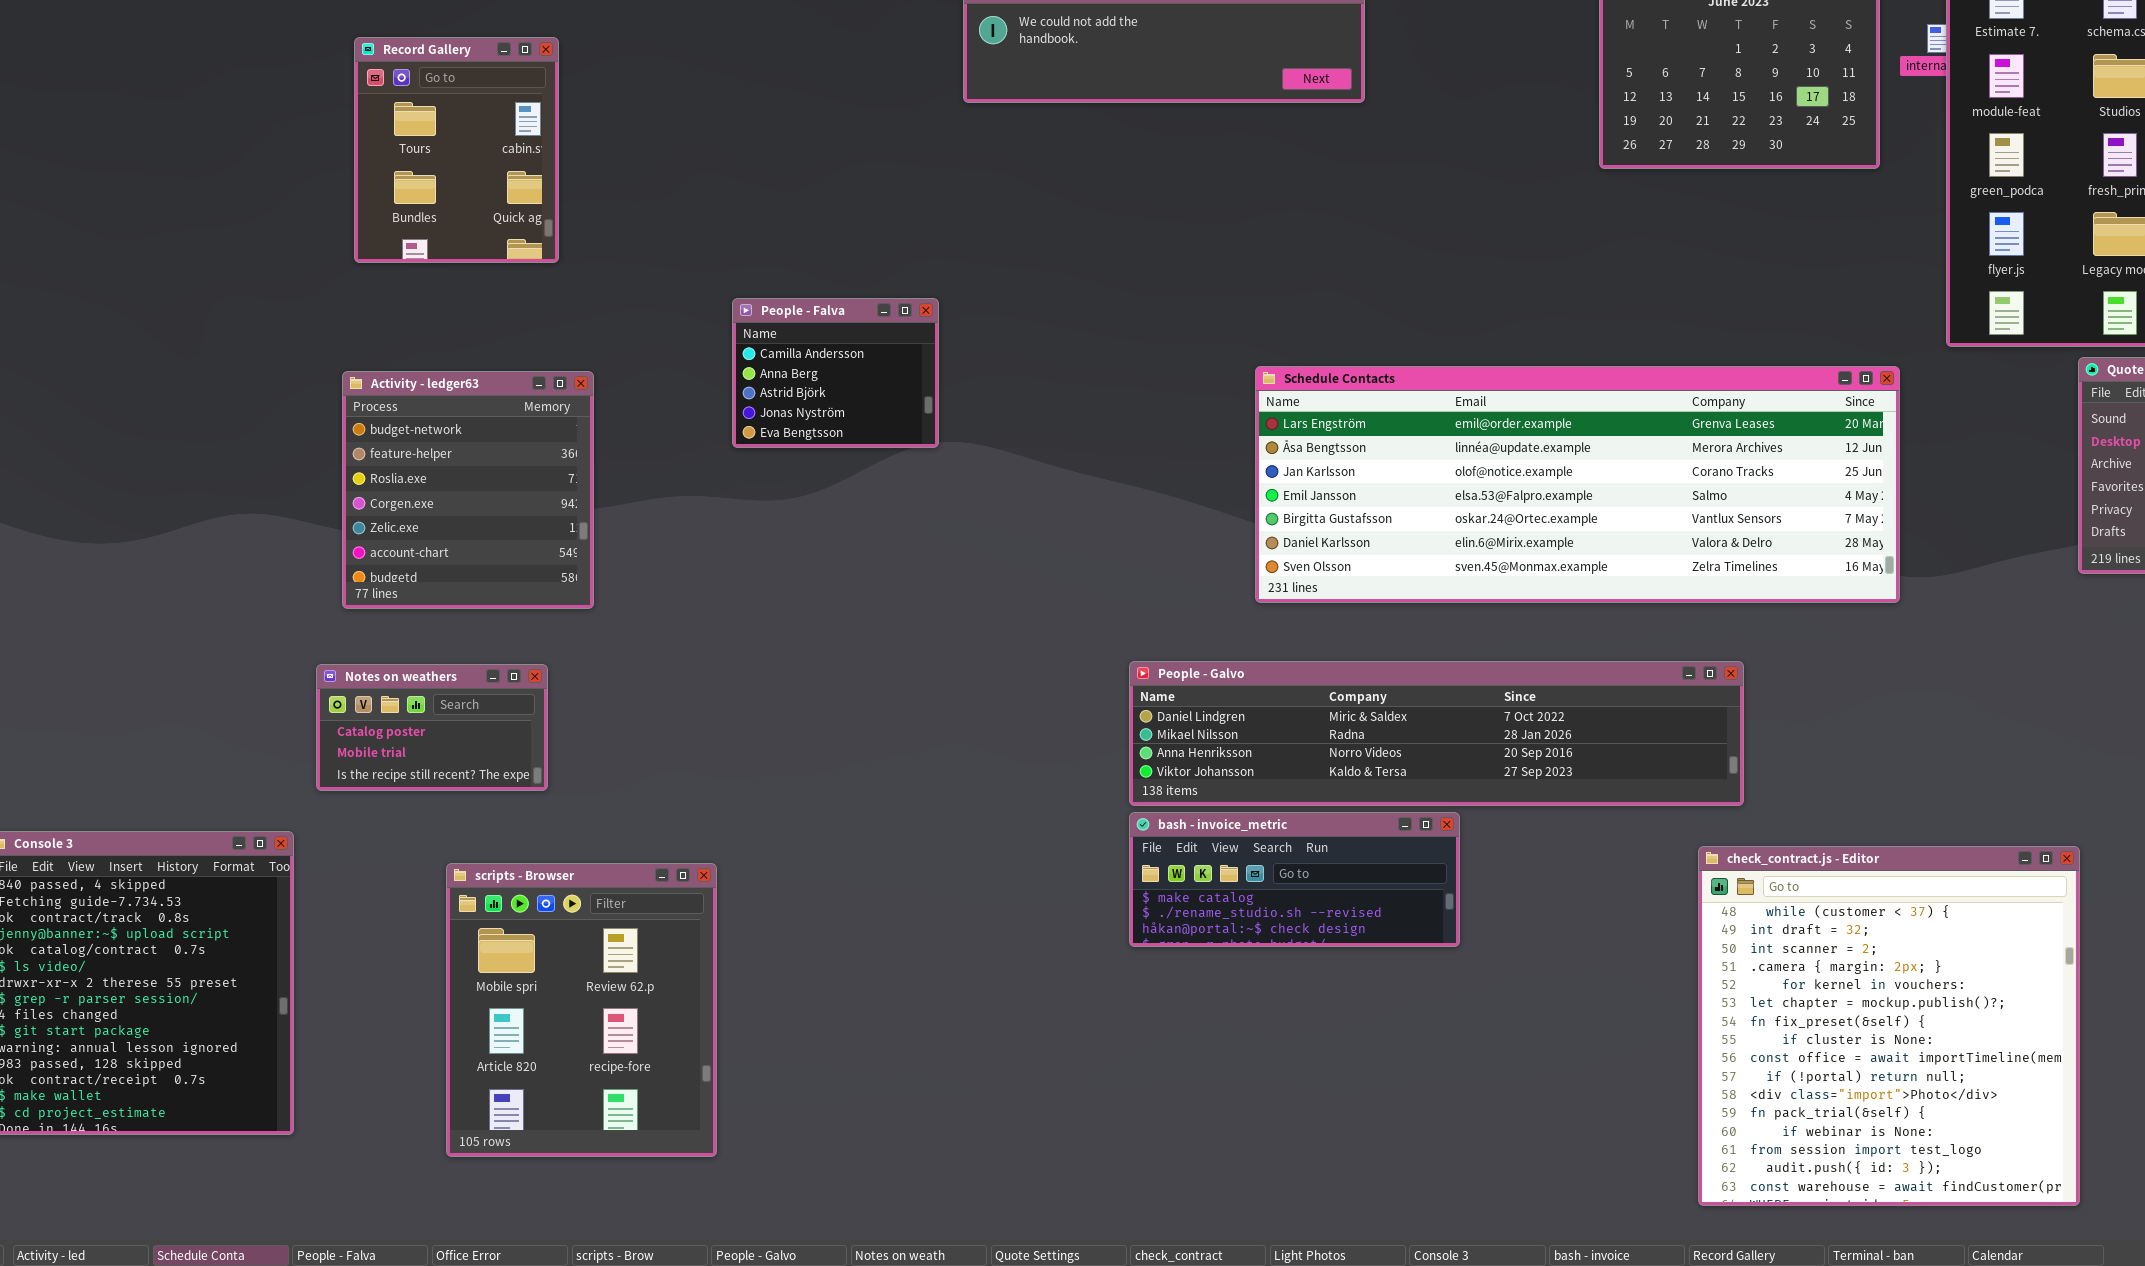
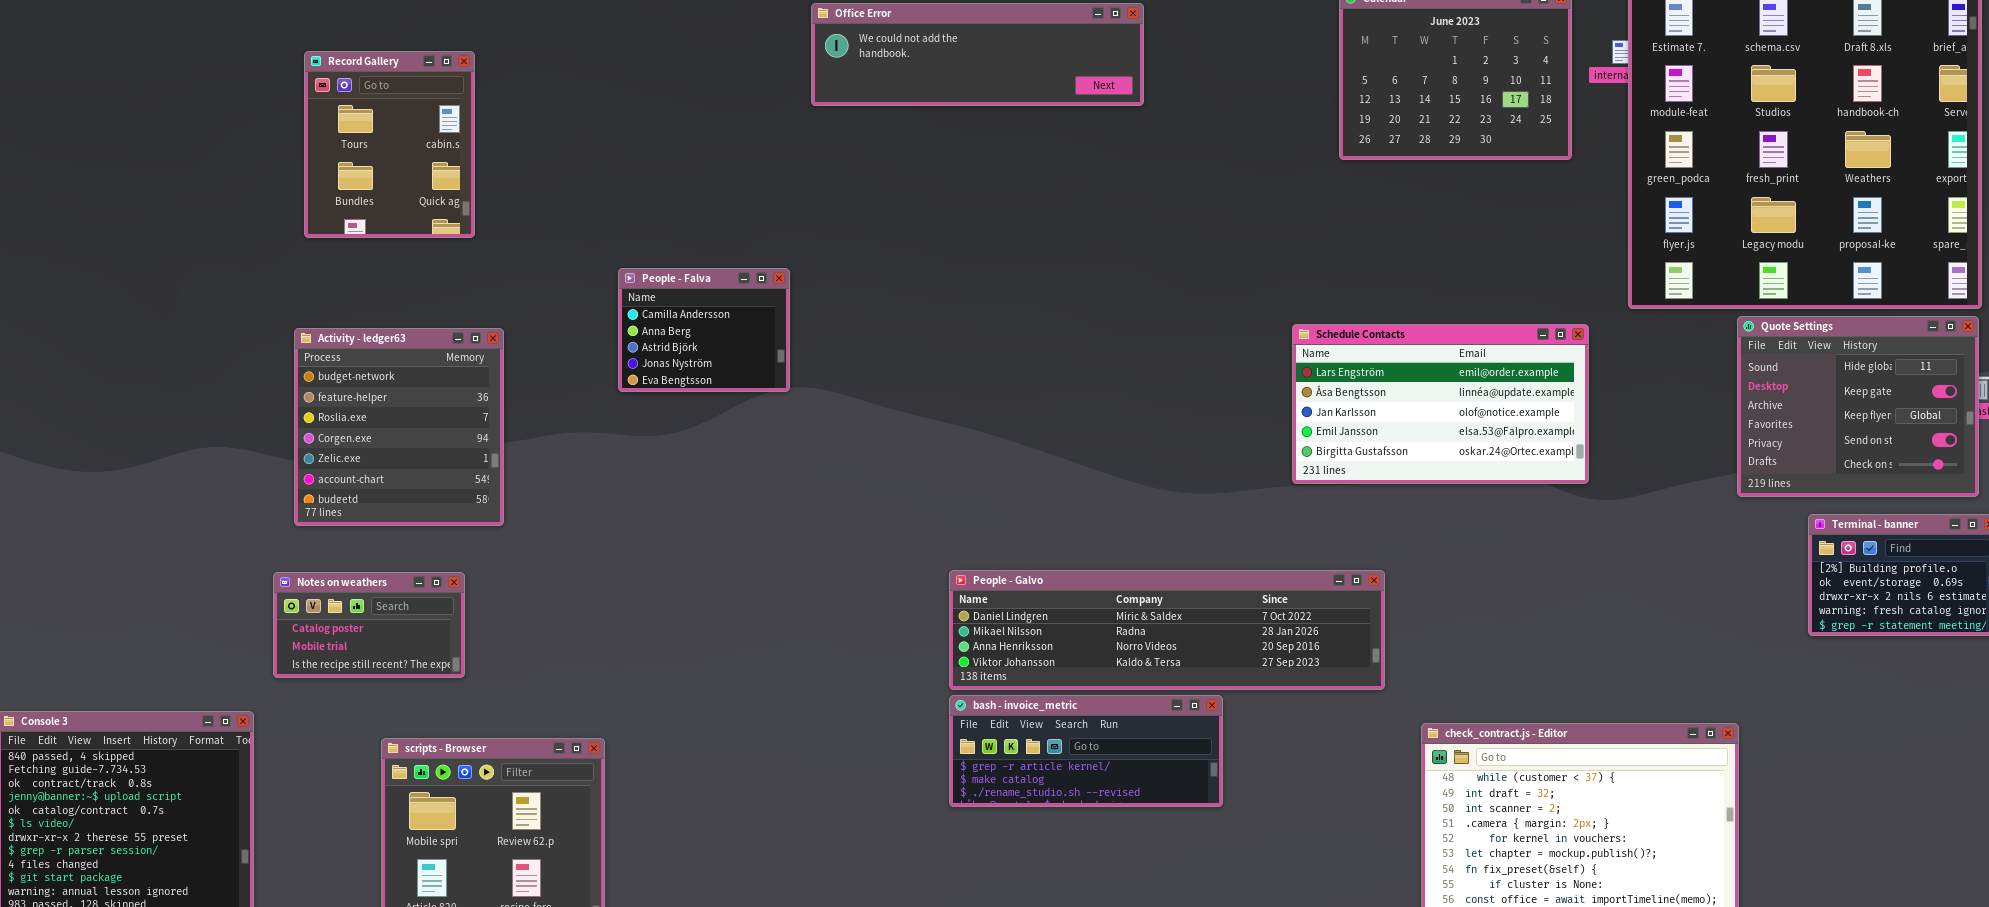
Schedule Contacts: [1255,366,1900,603] -> [1292,324,1589,484], resized
People - Galvo: [1129,661,1744,806] -> [949,570,1385,690], resized
bash - invoice_metric: [1129,812,1460,947] -> [949,695,1223,807], scrolled up 1 row

